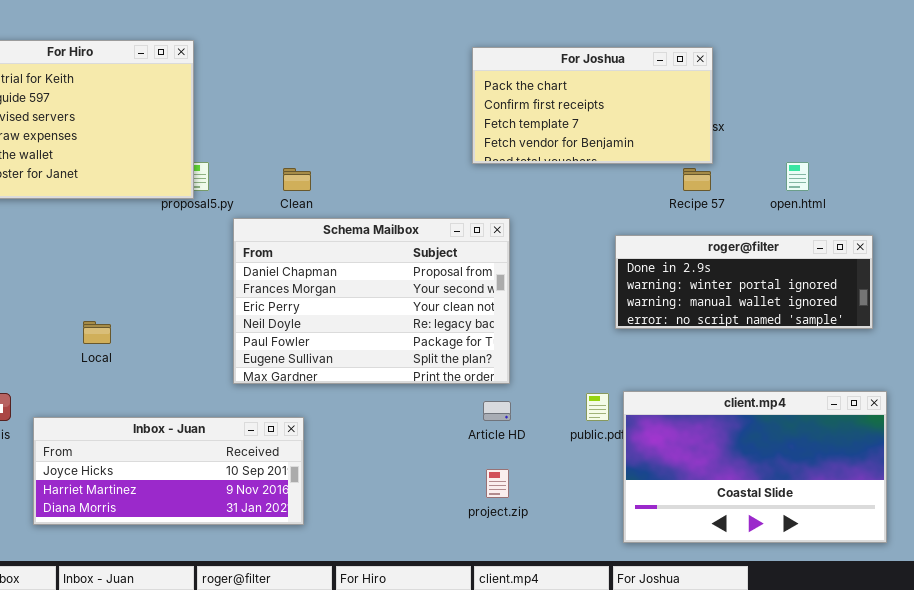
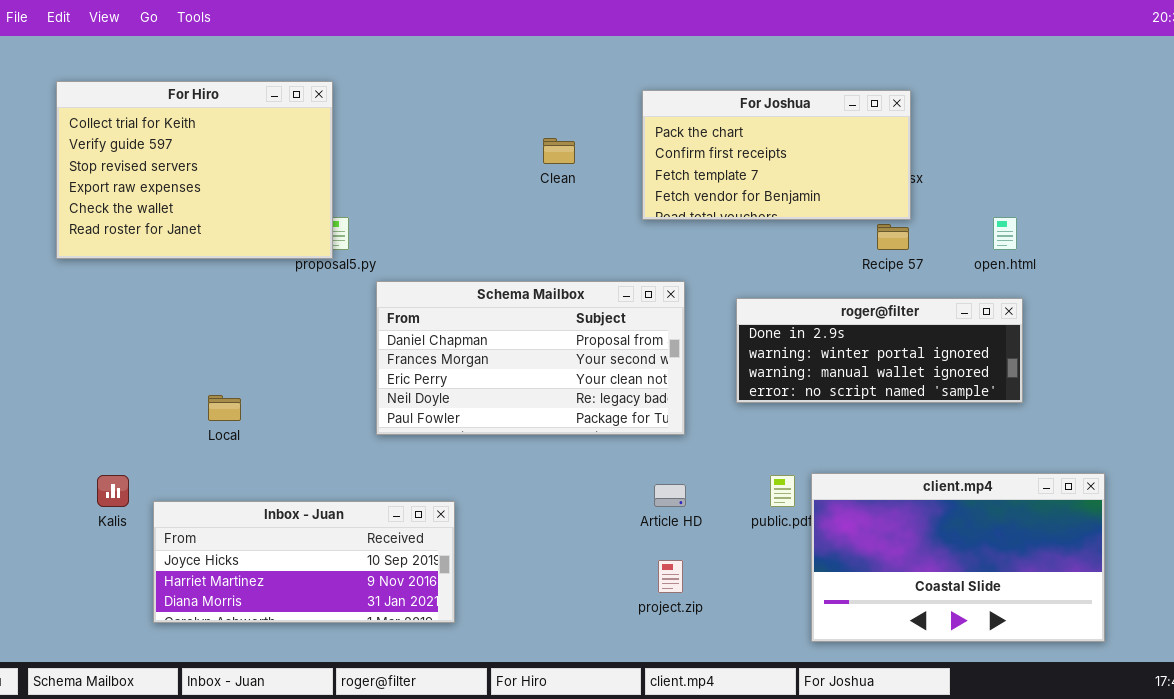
Clean: [283,168,311,191] -> [543,138,575,164], moved
Schema Mailbox: [233,218,510,384] -> [376,281,685,435], resized
roger@filter: [615,235,873,329] -> [736,298,1023,403], moved

